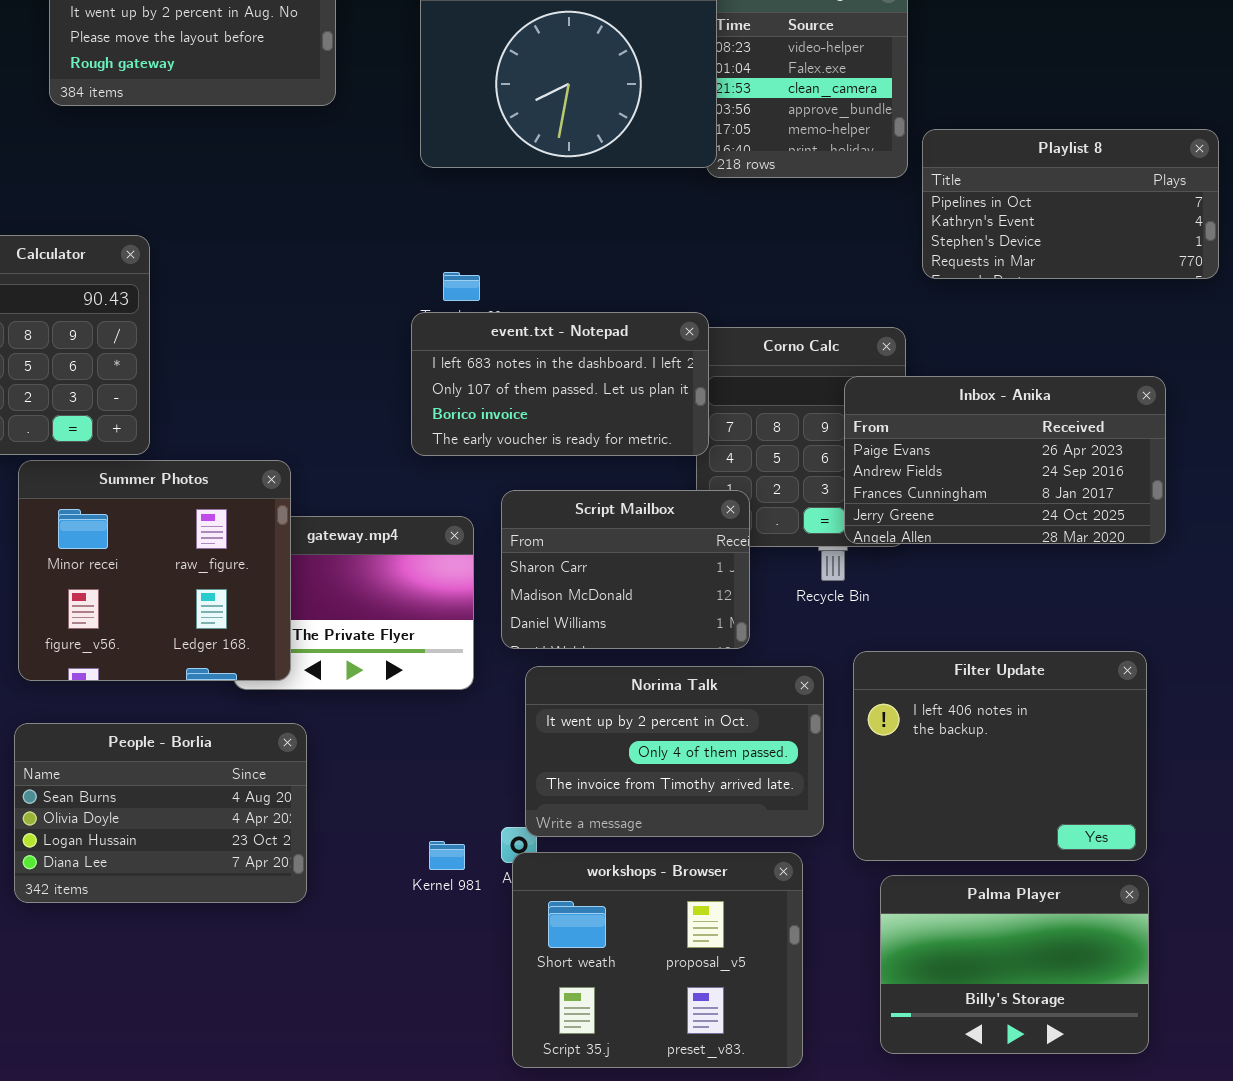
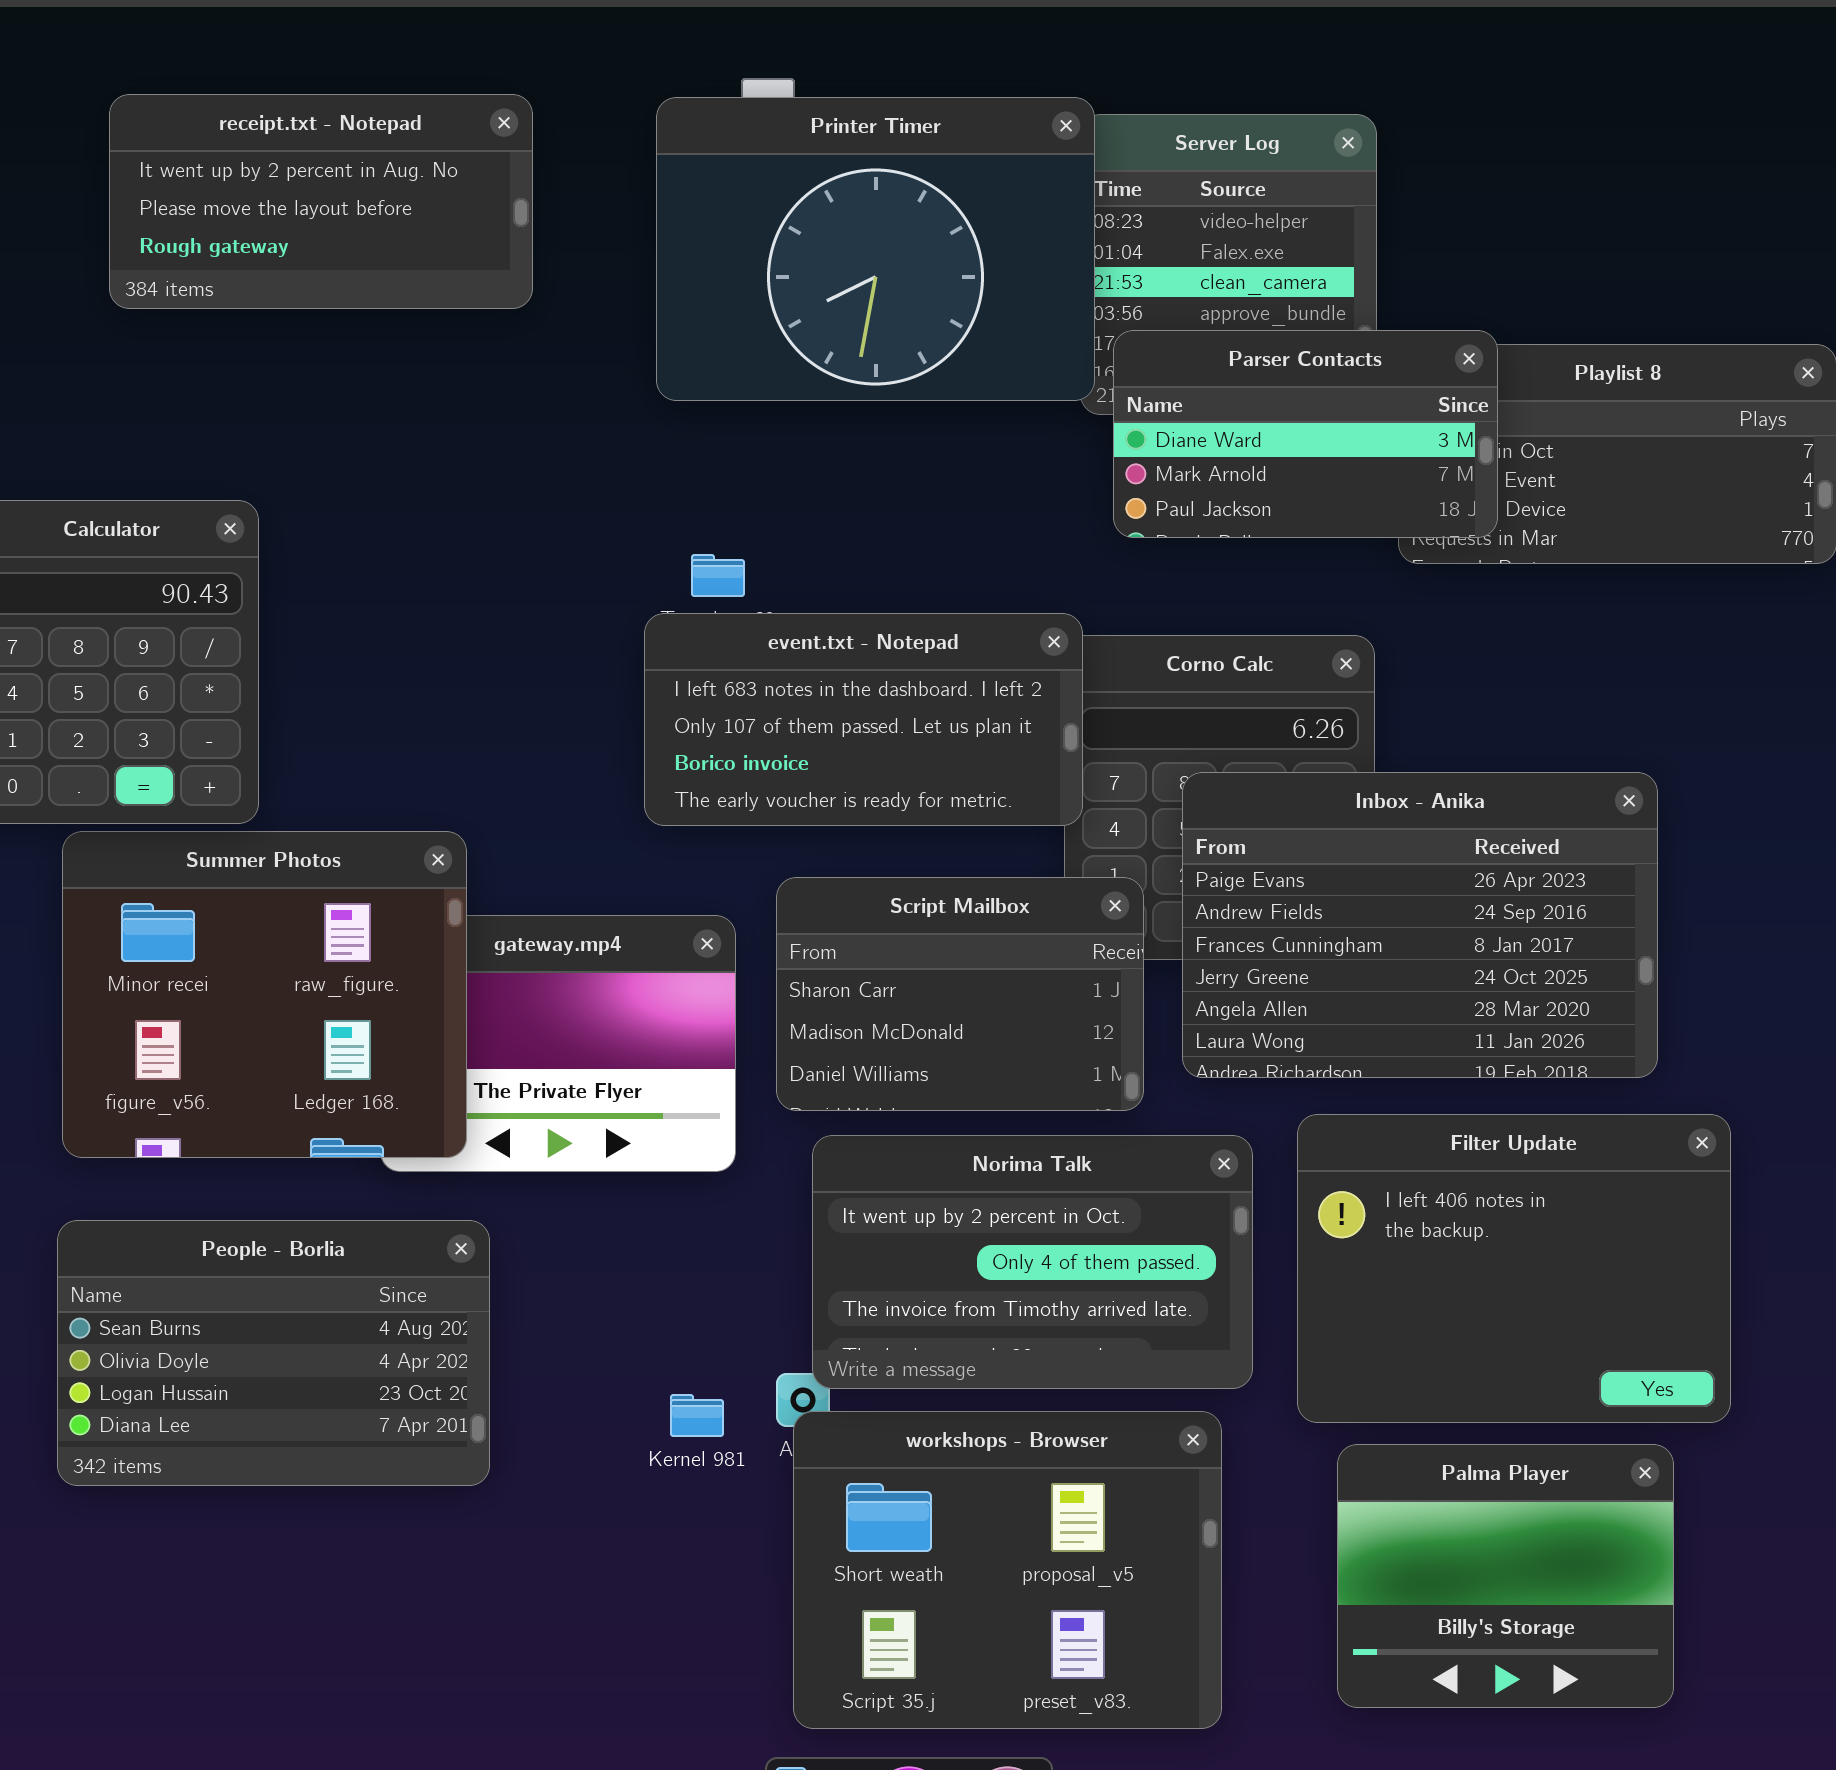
Parser Contacts: none -> [1113,330,1498,538], opened
Inbox - Anika: [844,376,1166,544] -> [1182,772,1658,1078], moved, resized
Palma Player: [880,875,1149,1054] -> [1337,1444,1674,1708], resized

